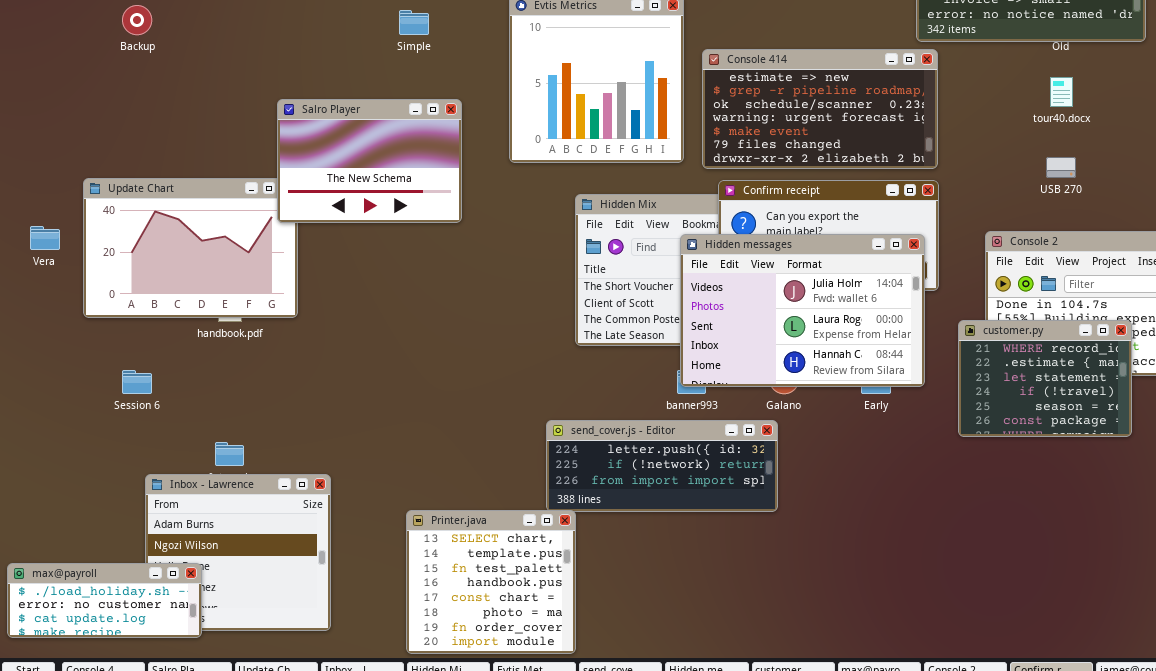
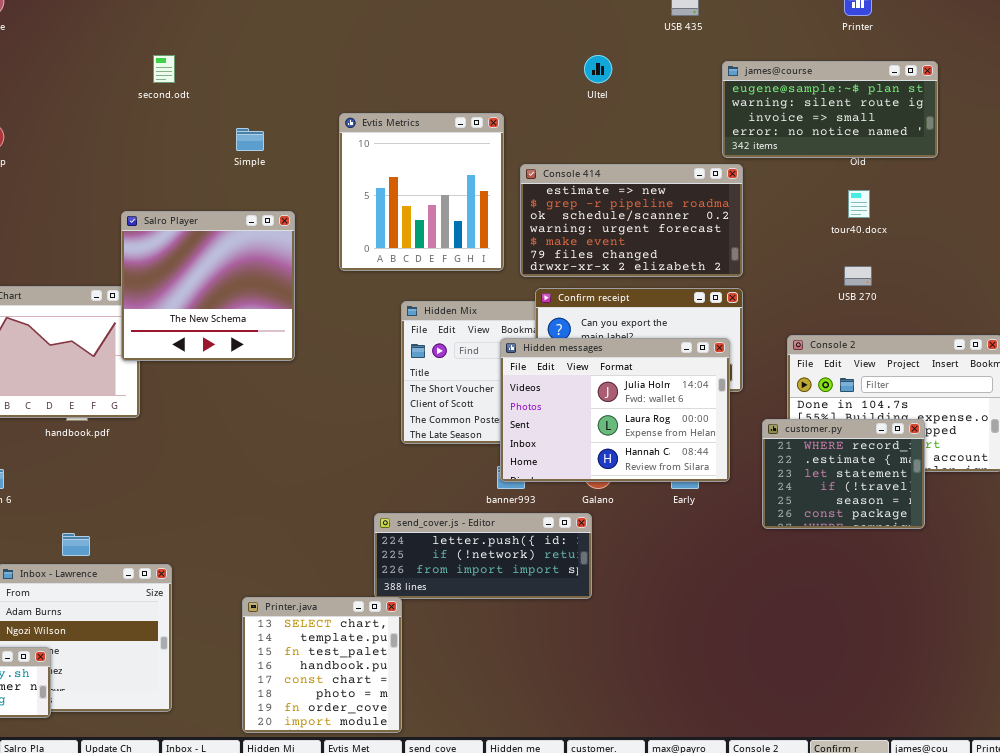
Salro Player: [277,99,462,223] -> [121,211,295,361], resized

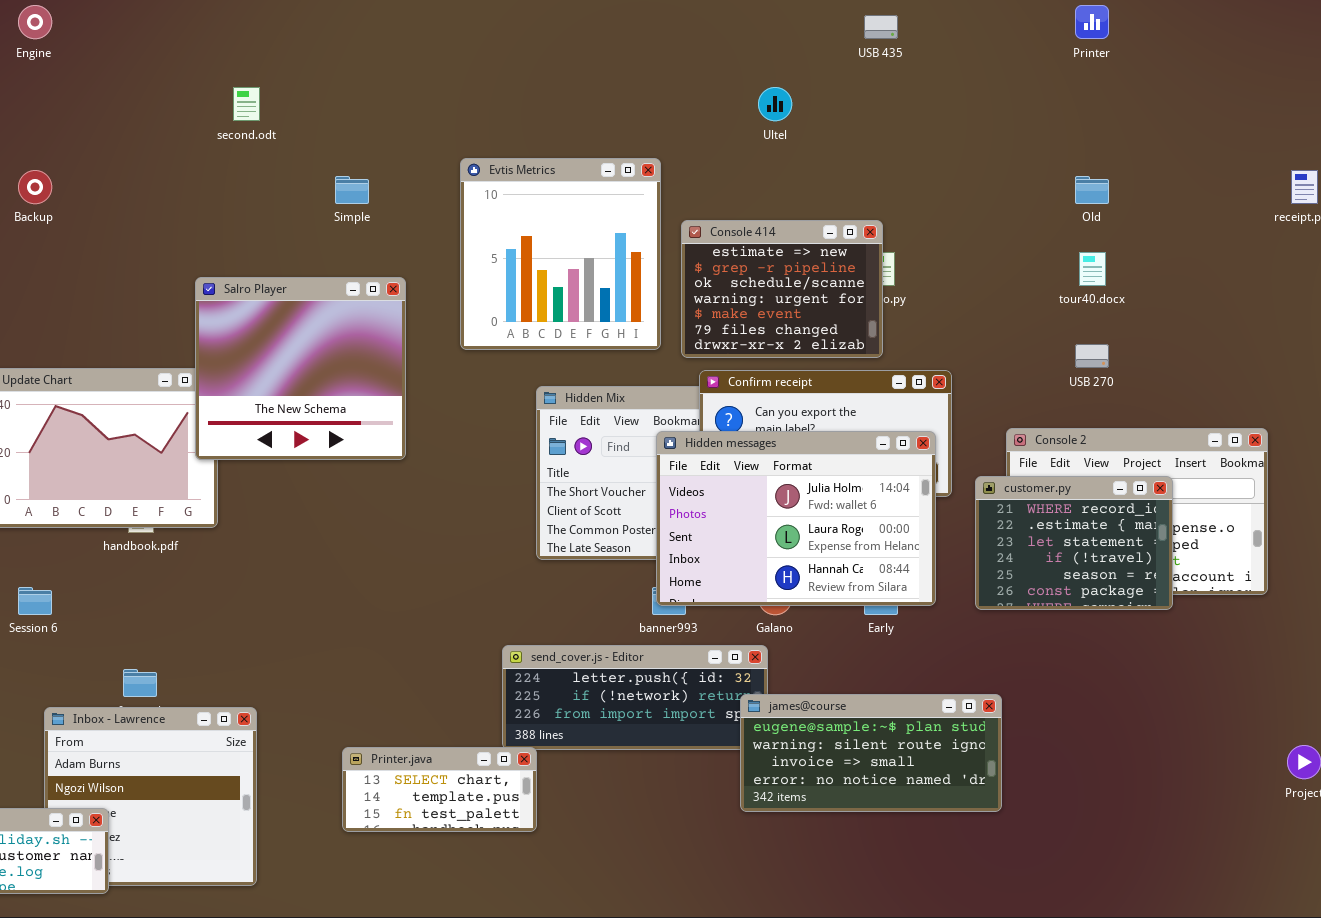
james@course: [722,61,938,158] -> [740,694,1002,812], moved
Console 414: [520,164,743,277] -> [681,220,883,358], resized
customer.py: [762,419,925,529] -> [975,476,1173,610], moved
Printer.java: [242,597,402,733] -> [342,747,537,832], resized

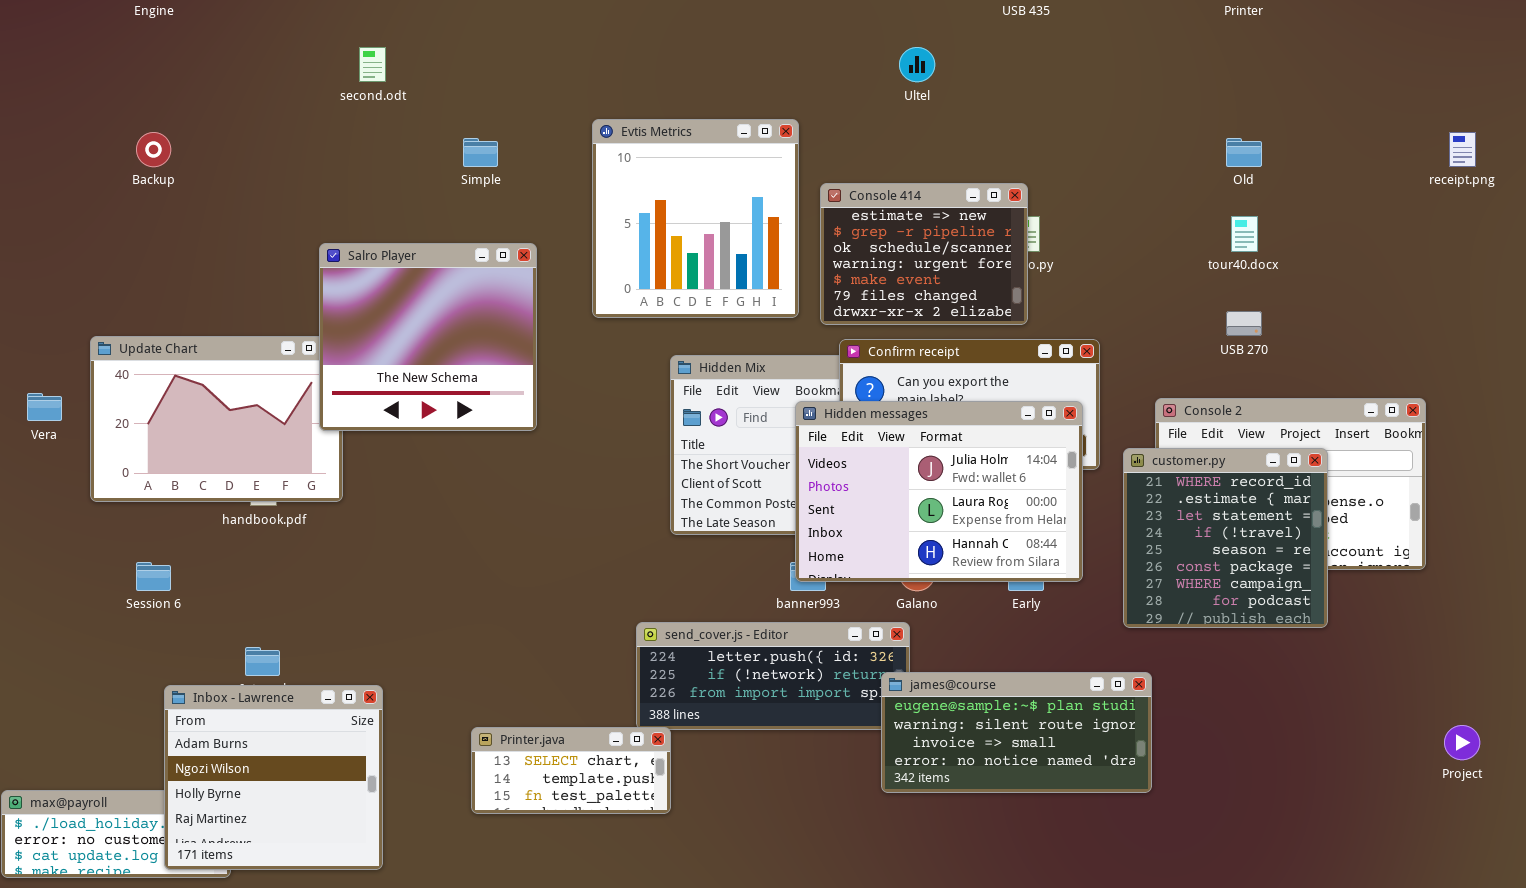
customer.py: [975,476,1173,610] -> [1123,448,1328,628], resized
Inbox - Lawrence: [44,707,257,886] -> [164,685,383,870], raised

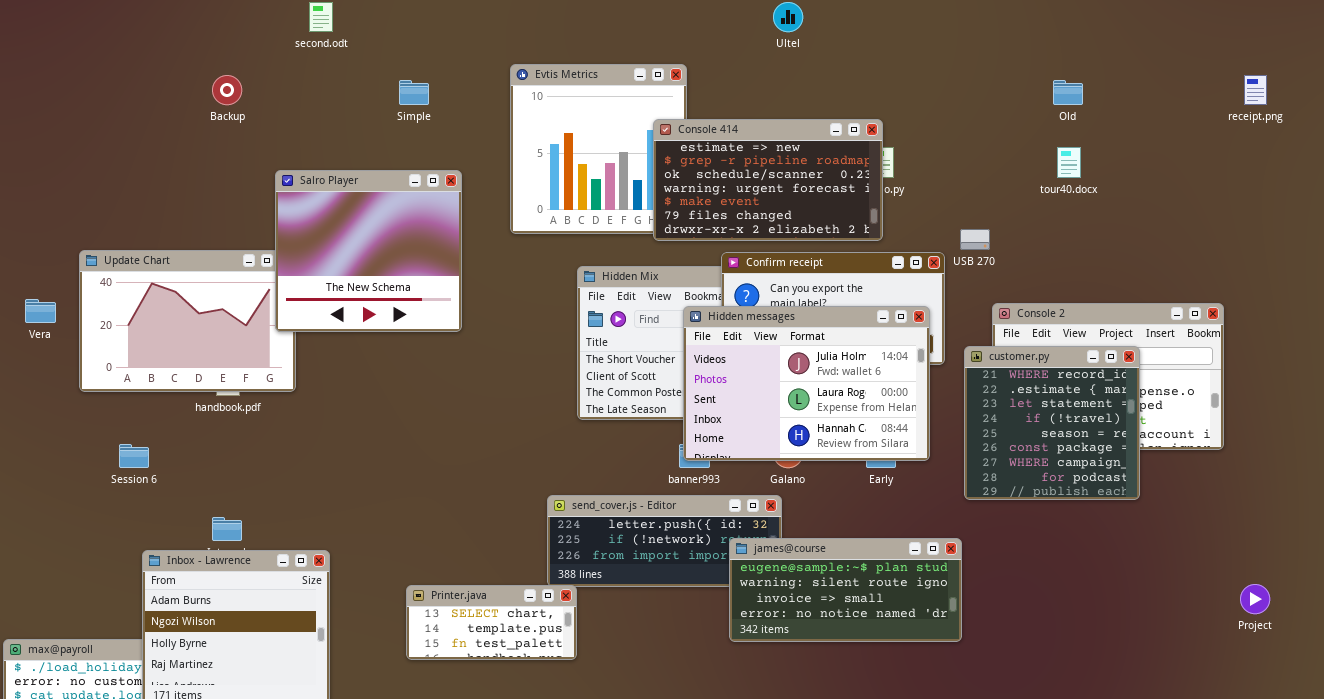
Backup: [136,132,171,167] -> [212,75,242,105], moved
Console 414: [820,183,1028,325] -> [653,119,883,241], resized
USB 270: [1226,311,1262,336] -> [960,229,990,250], moved
james@course: [881,672,1152,793] -> [729,538,962,642], moved

